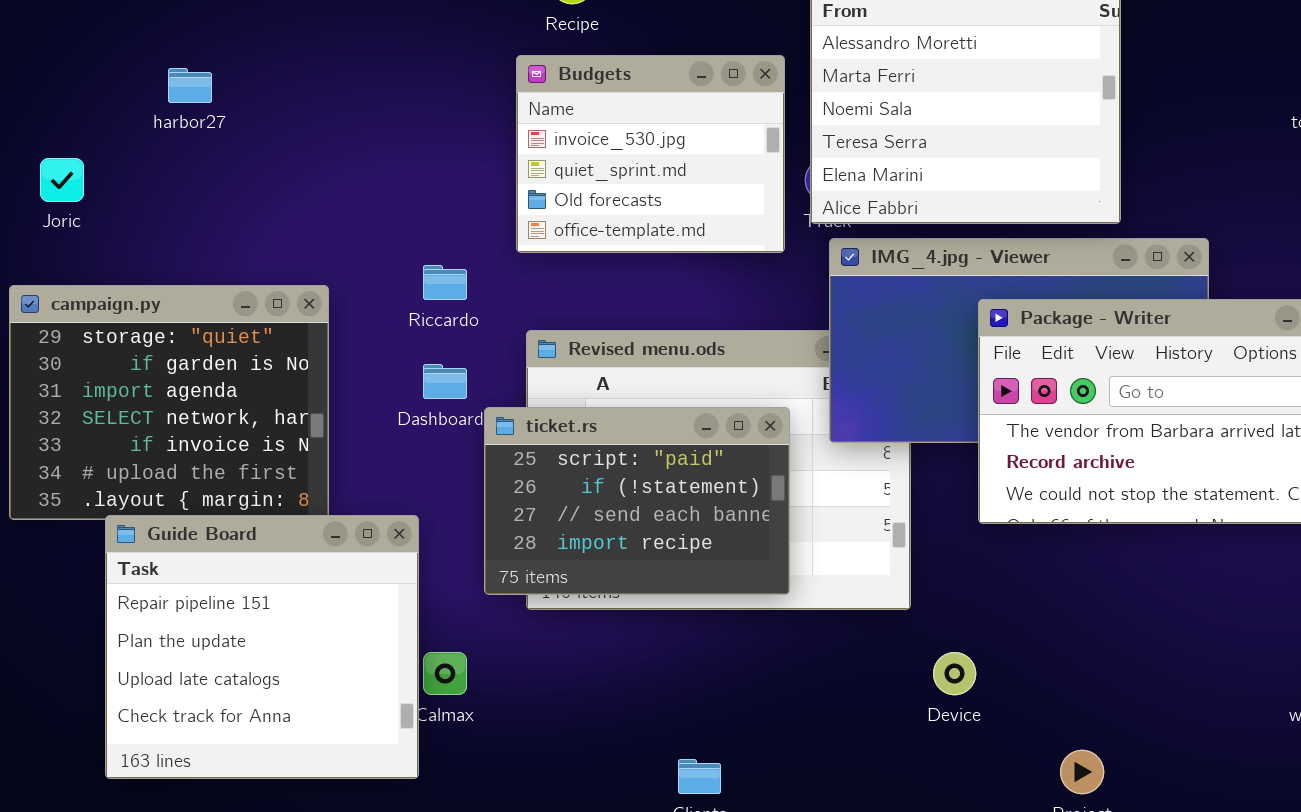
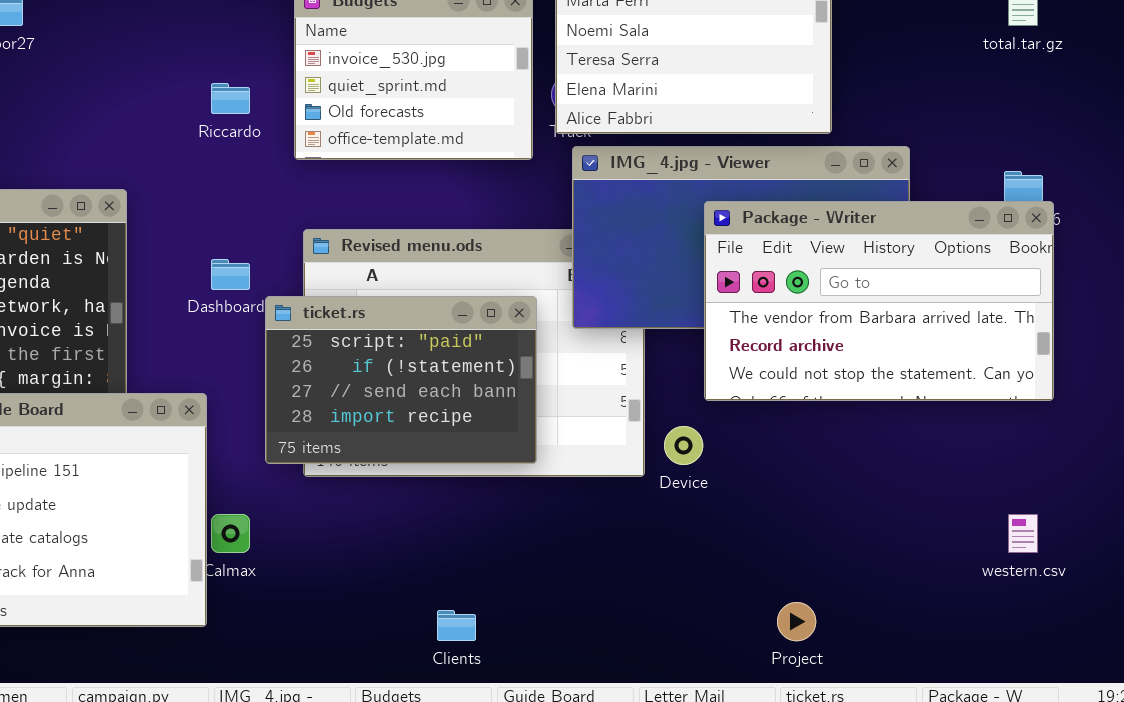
Riccardo: [423,265,467,300] -> [211,83,250,114], moved
Device: [933,652,976,695] -> [664,426,703,465], moved

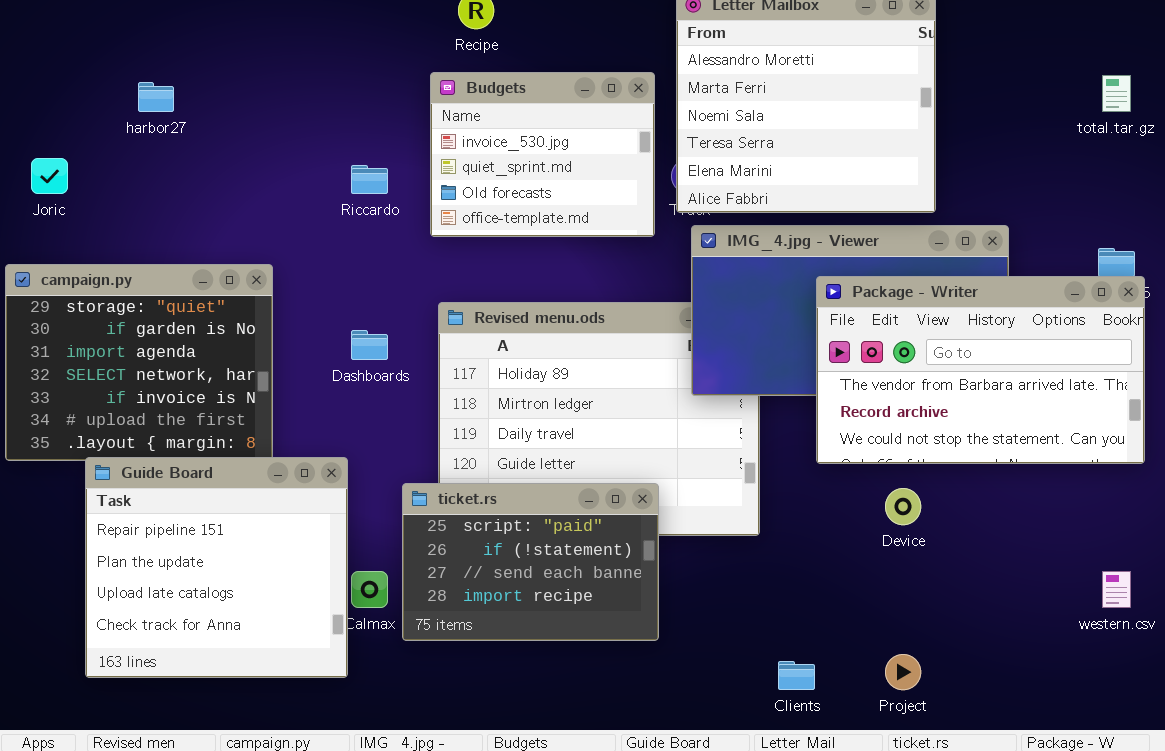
ticket.rs: [265,296,537,464] -> [402,483,659,641], moved
Device: [664,426,703,465] -> [885,488,921,525], moved
Clients: [437,610,476,641] -> [778,661,815,690], moved

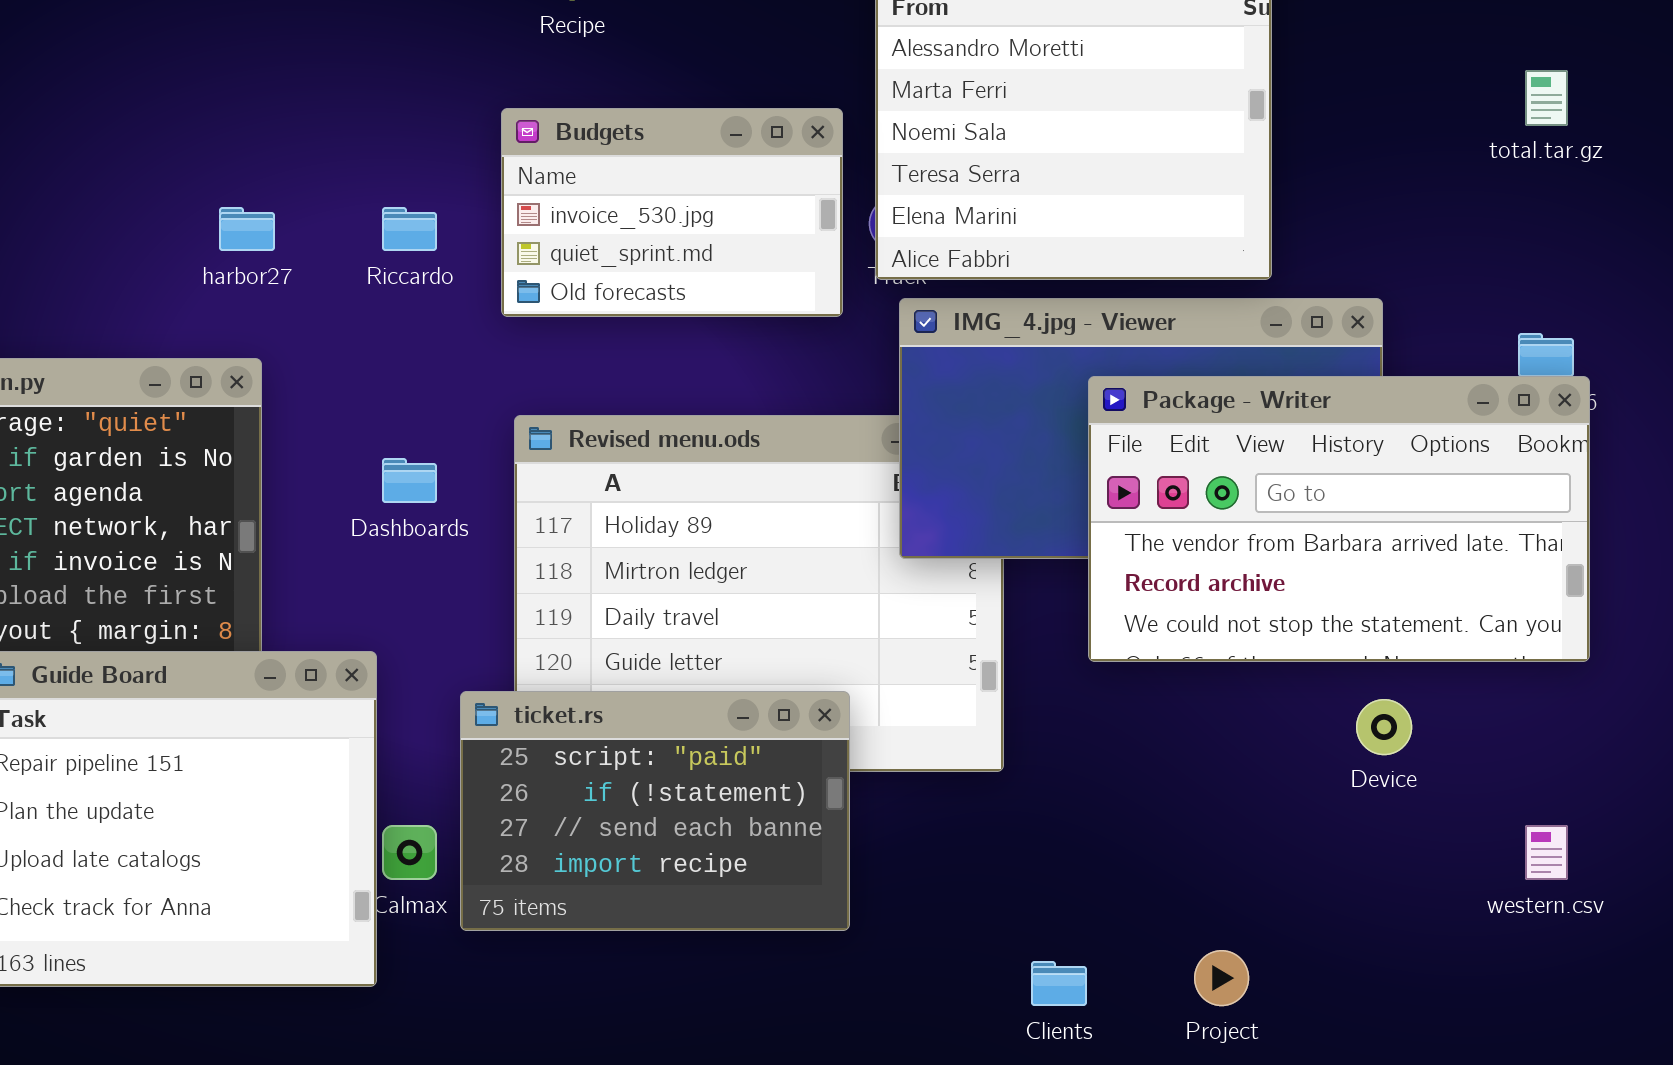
Budgets: [430,72,655,237] -> [501,108,843,317], resized
harbor27: [138,82,174,112] -> [219,207,275,251], moved
Device: [885,488,921,525] -> [1356,699,1412,755], moved

